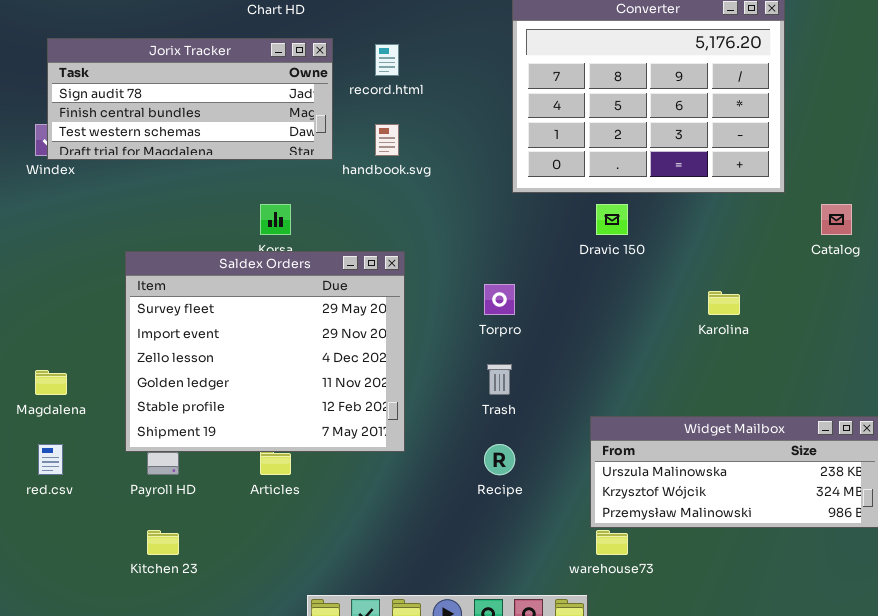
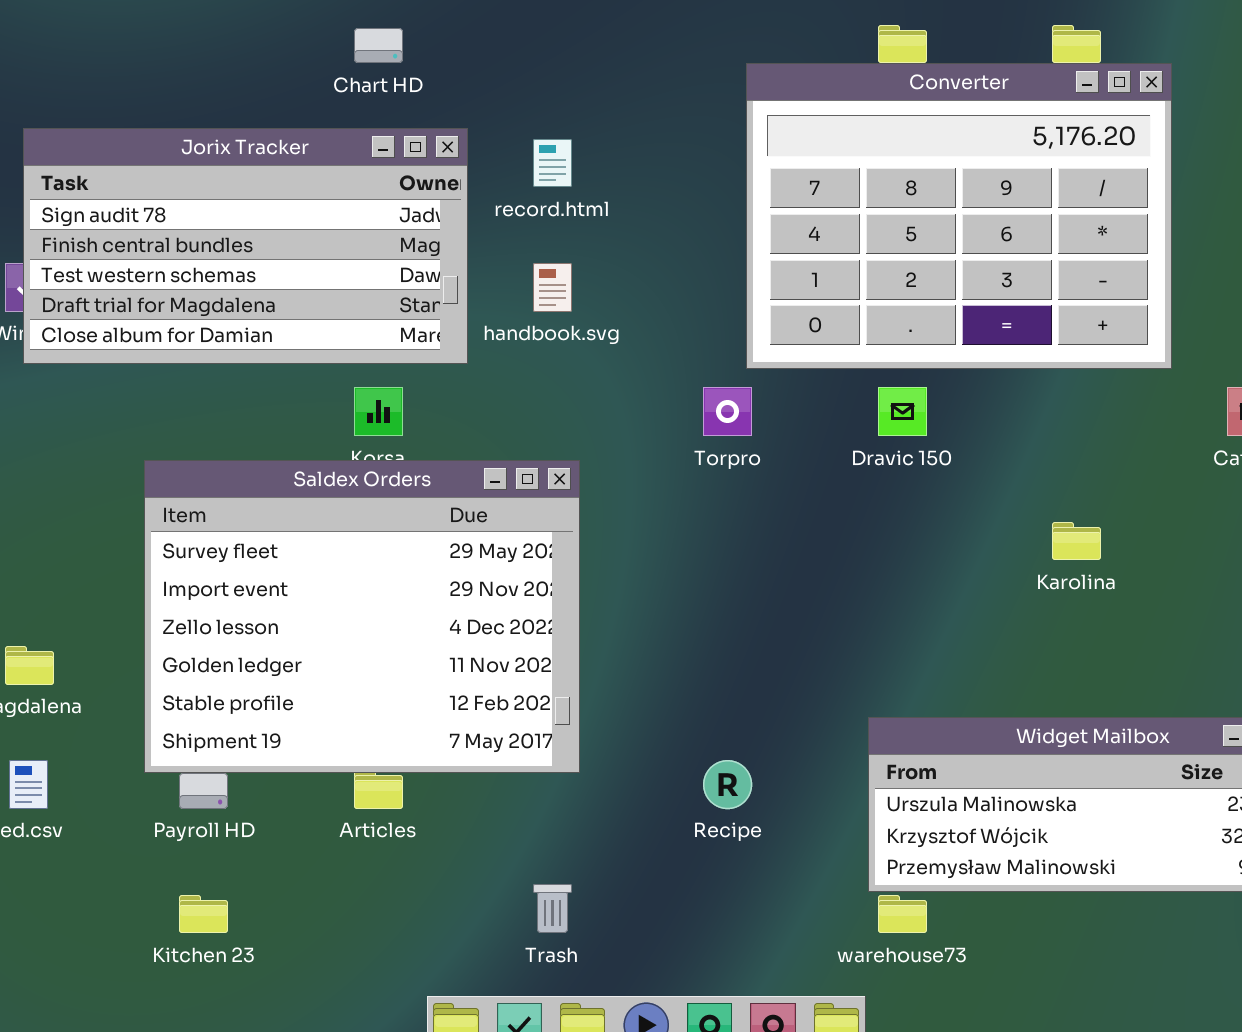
Jorix Tracker: [47,38,333,160] -> [23,128,468,364], resized
Torpro: [484,284,515,315] -> [703,387,752,436], moved
Trash: [487,364,512,395] -> [533,884,572,933], moved

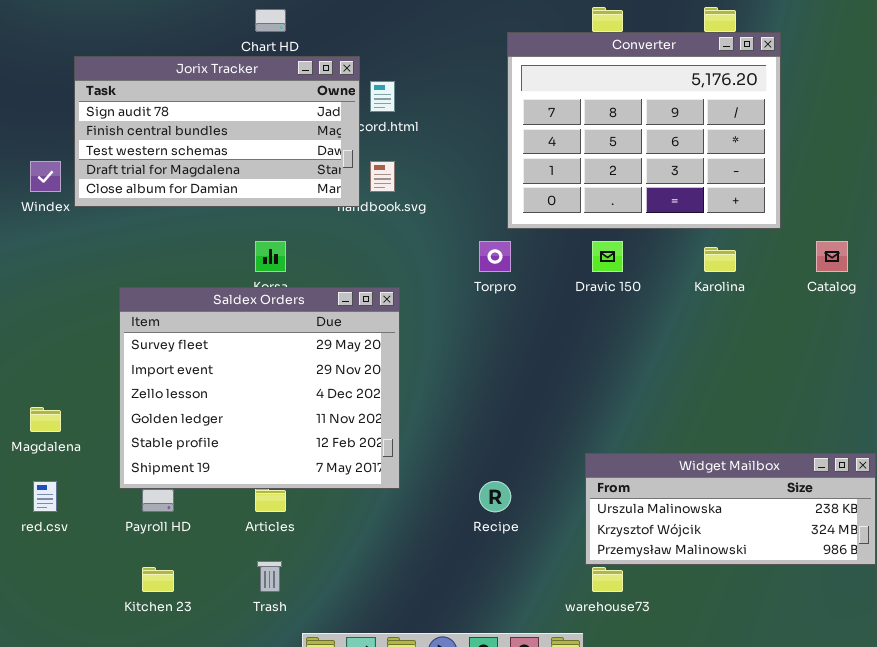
Jorix Tracker: [23,128,468,364] -> [74,56,360,207], moved
Karolina: [1052,522,1101,560] -> [704,247,736,272], moved
Trash: [533,884,572,933] -> [257,561,282,592], moved

